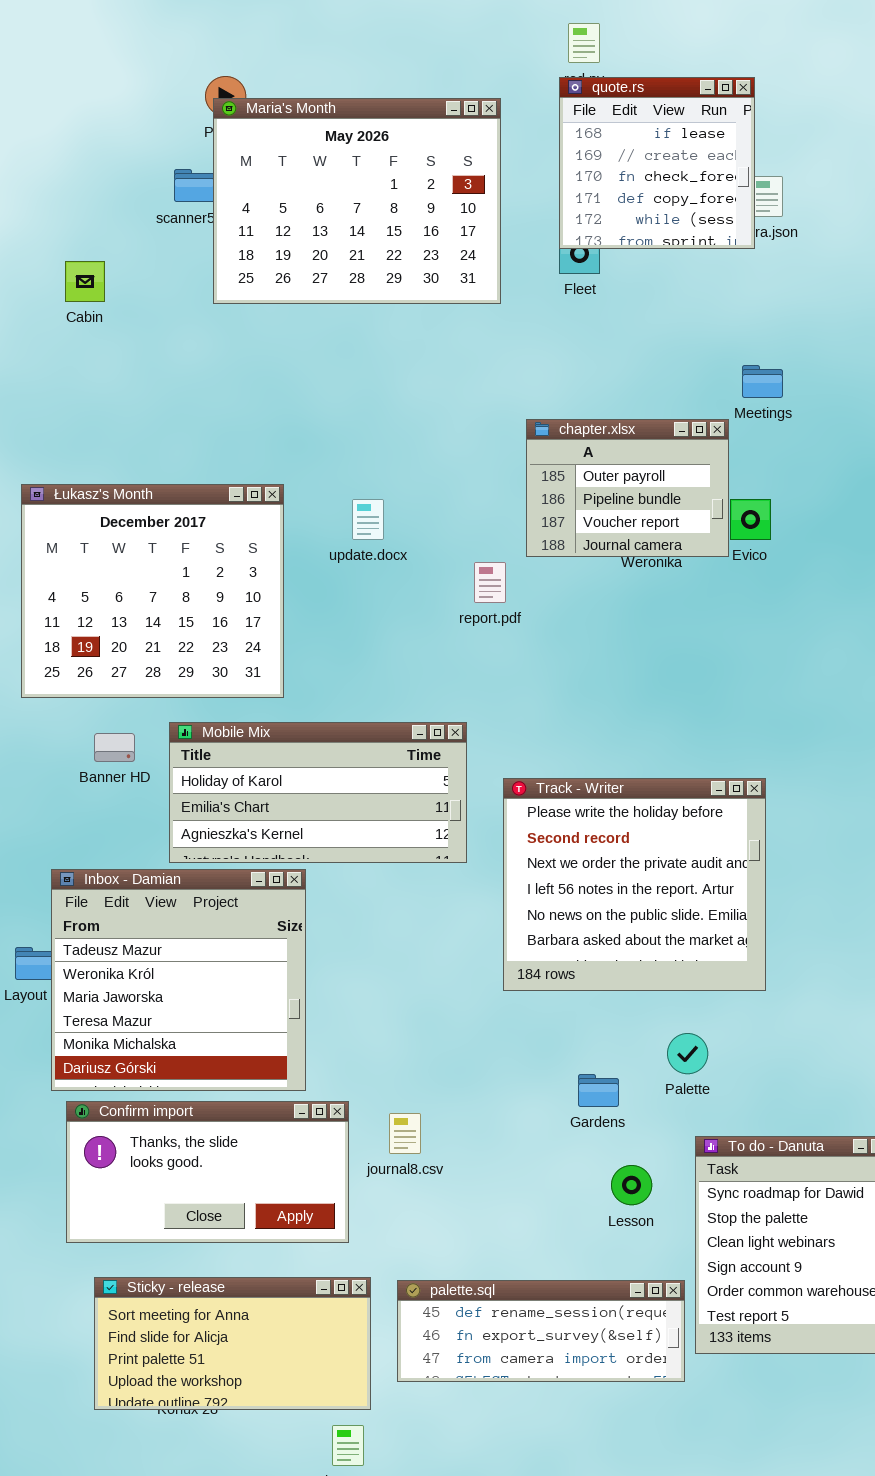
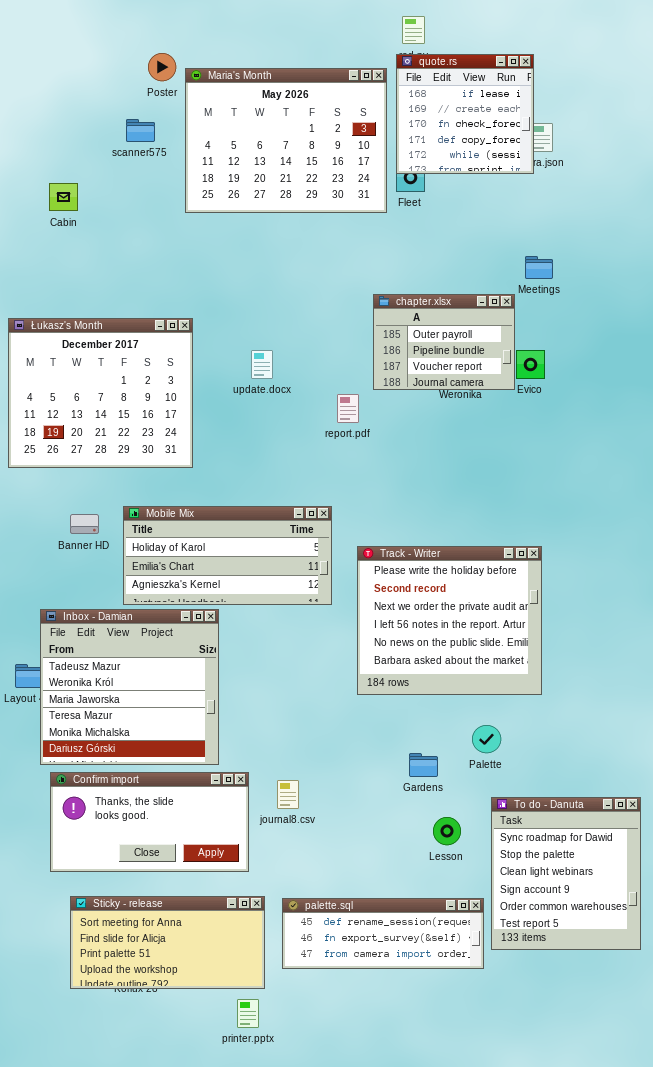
Maria's Month: [213,98,501,304] -> [185,68,387,213], moved
Łukasz's Month: [21,484,284,698] -> [8,318,193,468], moved

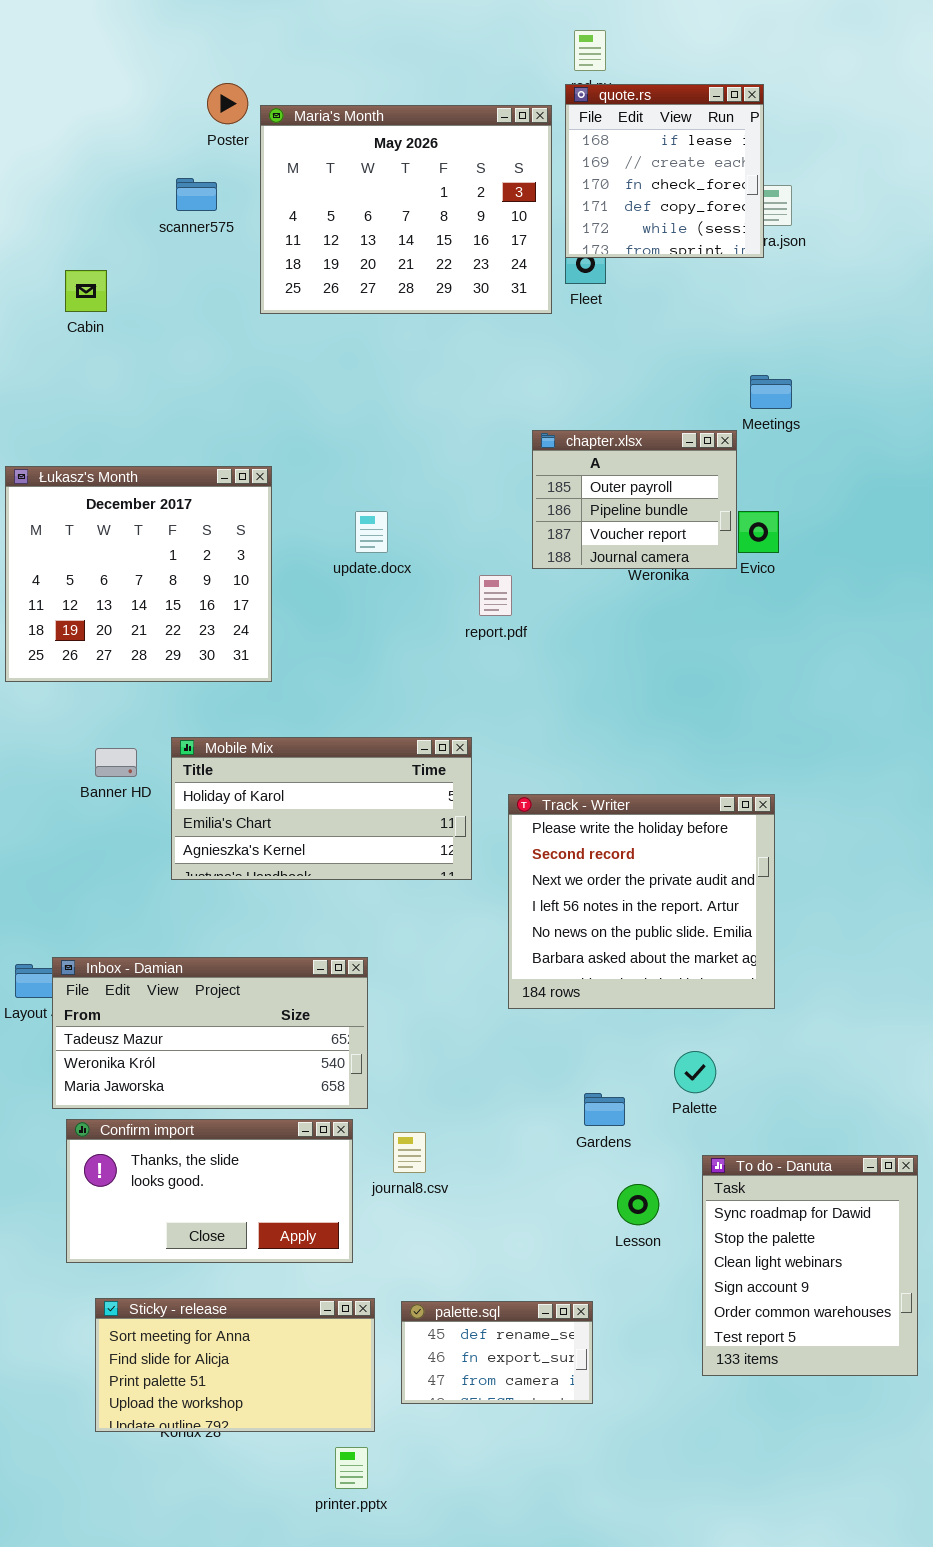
Inbox - Damian: [40,609,219,765] -> [52,957,368,1109], resized
palette.sql: [282,898,484,969] -> [401,1301,593,1404], resized

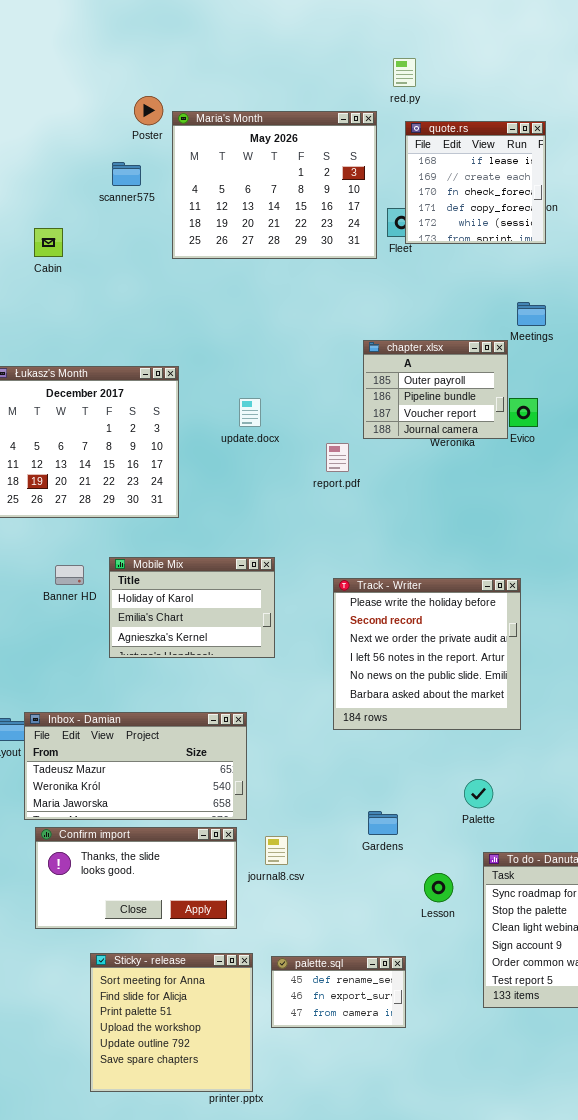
quote.rs: [565,84,764,258] -> [405,121,546,244], moved
Mobile Mix: [171,737,472,880] -> [109,557,275,658], resized
Track - Writer: [508,794,775,1009] -> [333,578,521,730], moved
Gardens: [584,1093,625,1126] -> [368,811,398,835], moved
Sticky - release: [95,1298,375,1432] -> [90,953,253,1092], resized

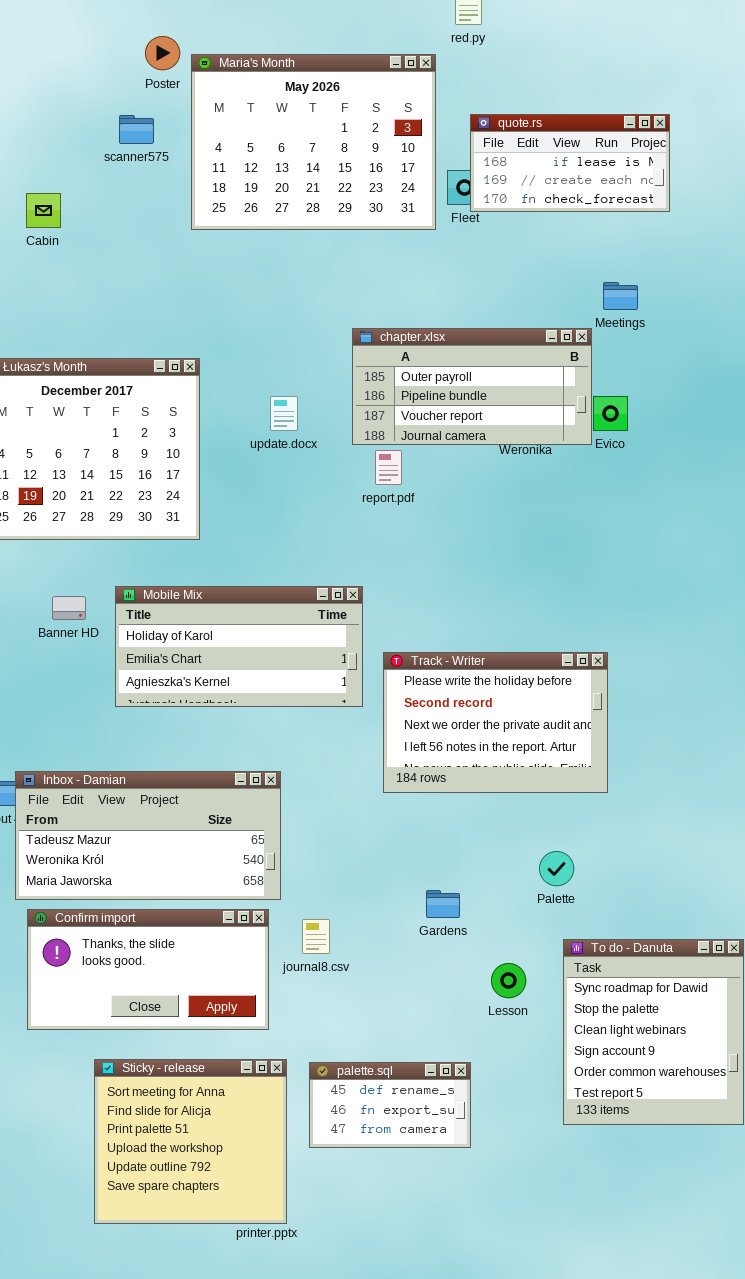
quote.rs: [405,121,546,244] -> [470,114,670,212], resized
chapter.xlsx: [363,340,508,439] -> [352,328,592,445], resized
Mobile Mix: [109,557,275,658] -> [115,586,363,707], resized
Track - Writer: [333,578,521,730] -> [383,652,608,793], resized

